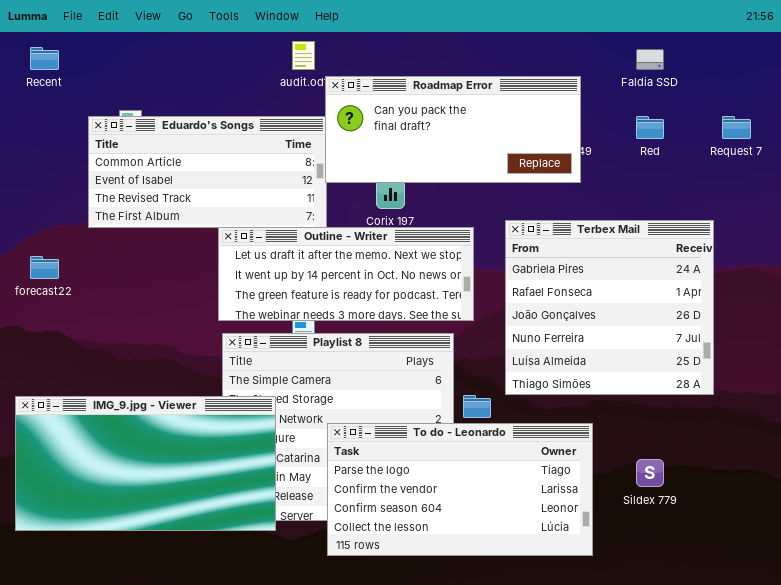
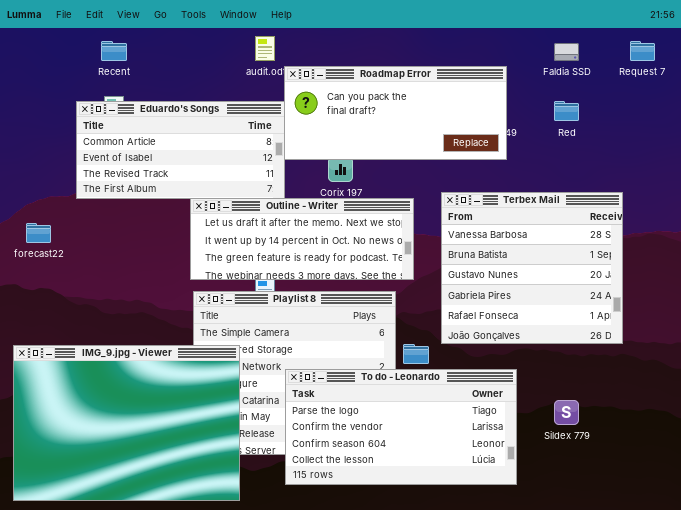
Recent: [30,47,59,70] -> [101,41,127,61], moved
Request 7: [722,116,751,139] -> [630,41,655,61], moved
Terbex Mail: [505,220,714,395] -> [441,192,623,344], scrolled up 3 rows
IMG_9.jpg - Viewer: [15,396,276,531] -> [13,345,240,501], resized

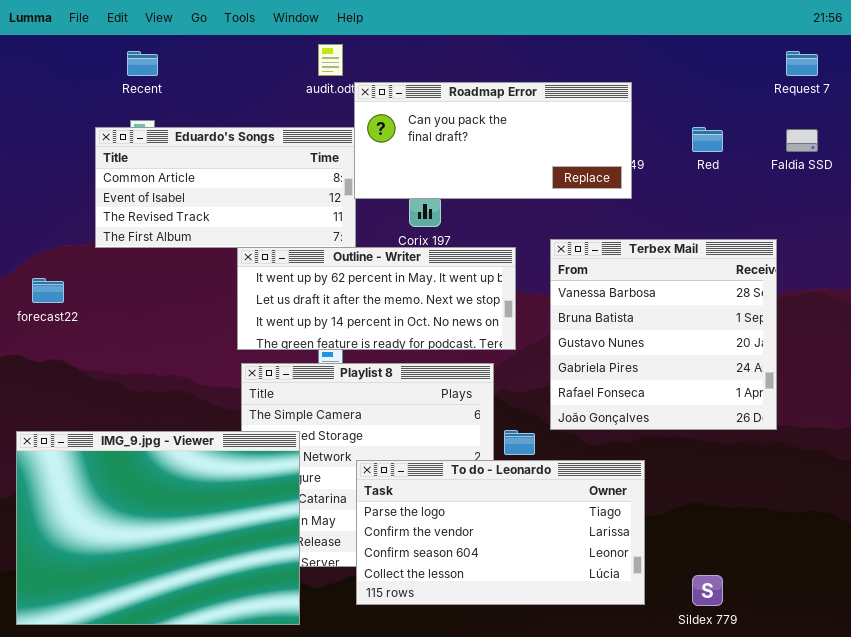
Faldia SSD: [554,43,579,61] -> [786,129,818,152], moved
Outline - Writer: [190,198,414,280] -> [237,247,516,350], scrolled up 1 row
Sildex 779: [554,400,579,425] -> [692,575,723,606], moved

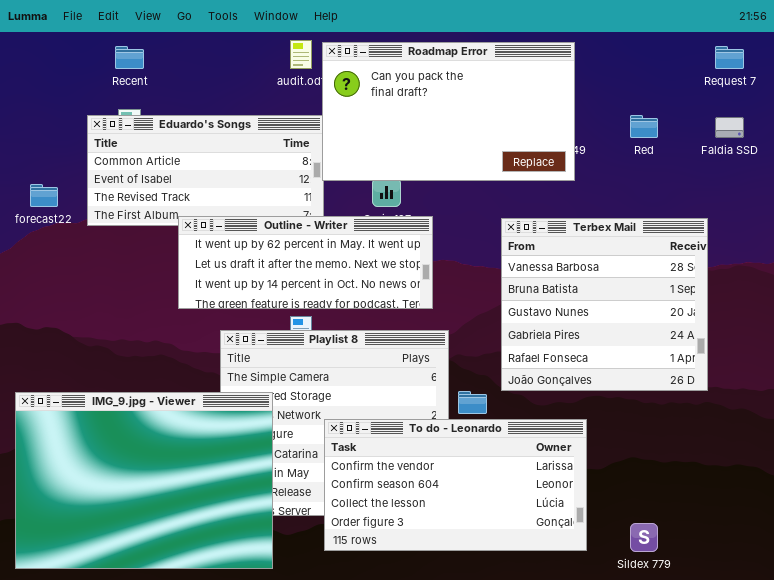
Roadmap Error: [354,82,632,199] -> [322,42,575,181], resized
Outline - Writer: [237,247,516,350] -> [178,216,433,309], moved
forecast22: [32,278,64,303] -> [30,184,58,207], moved
To do - Leonardo: [356,460,645,605] -> [324,419,587,551], scrolled down 1 row

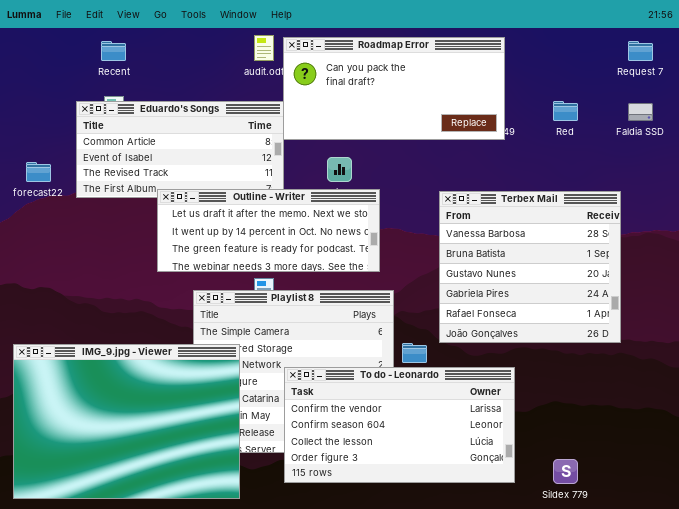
Roadmap Error: [322,42,575,181] -> [283,37,505,140], resized
Outline - Writer: [178,216,433,309] -> [157,189,380,272], scrolled down 1 row

